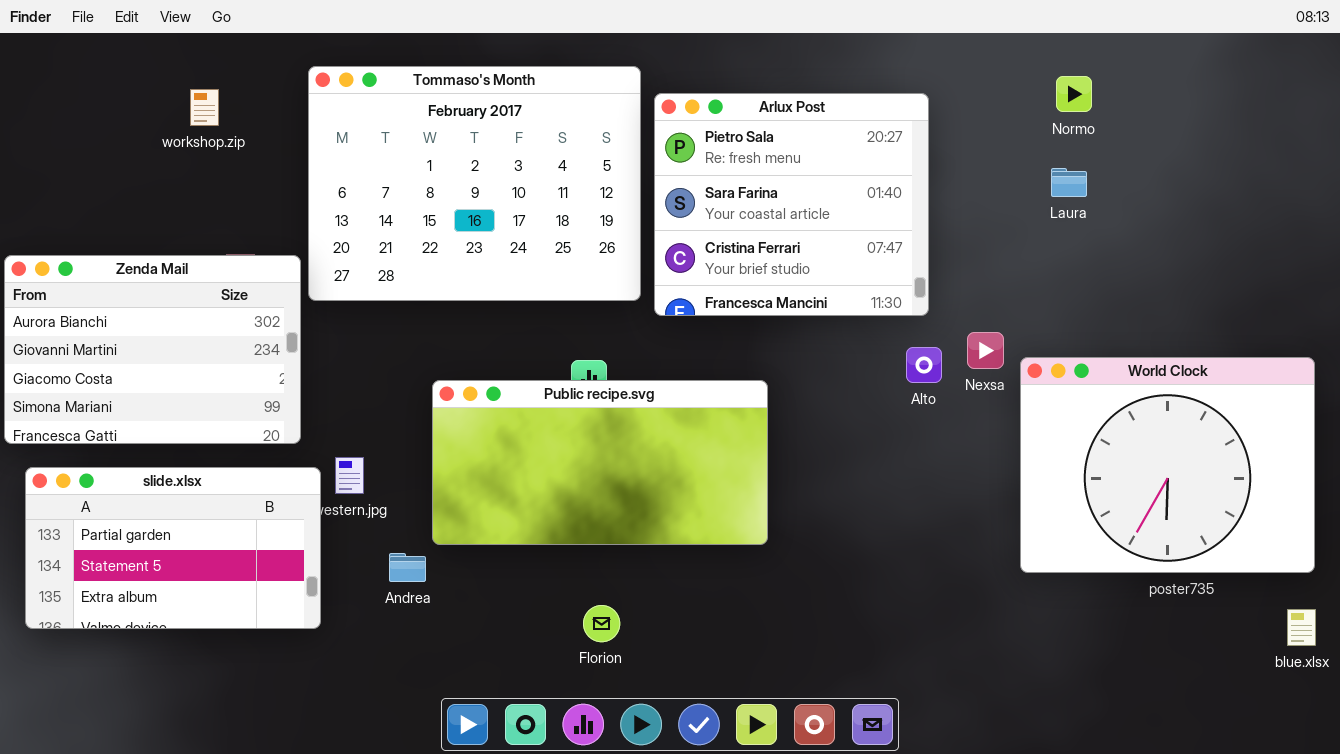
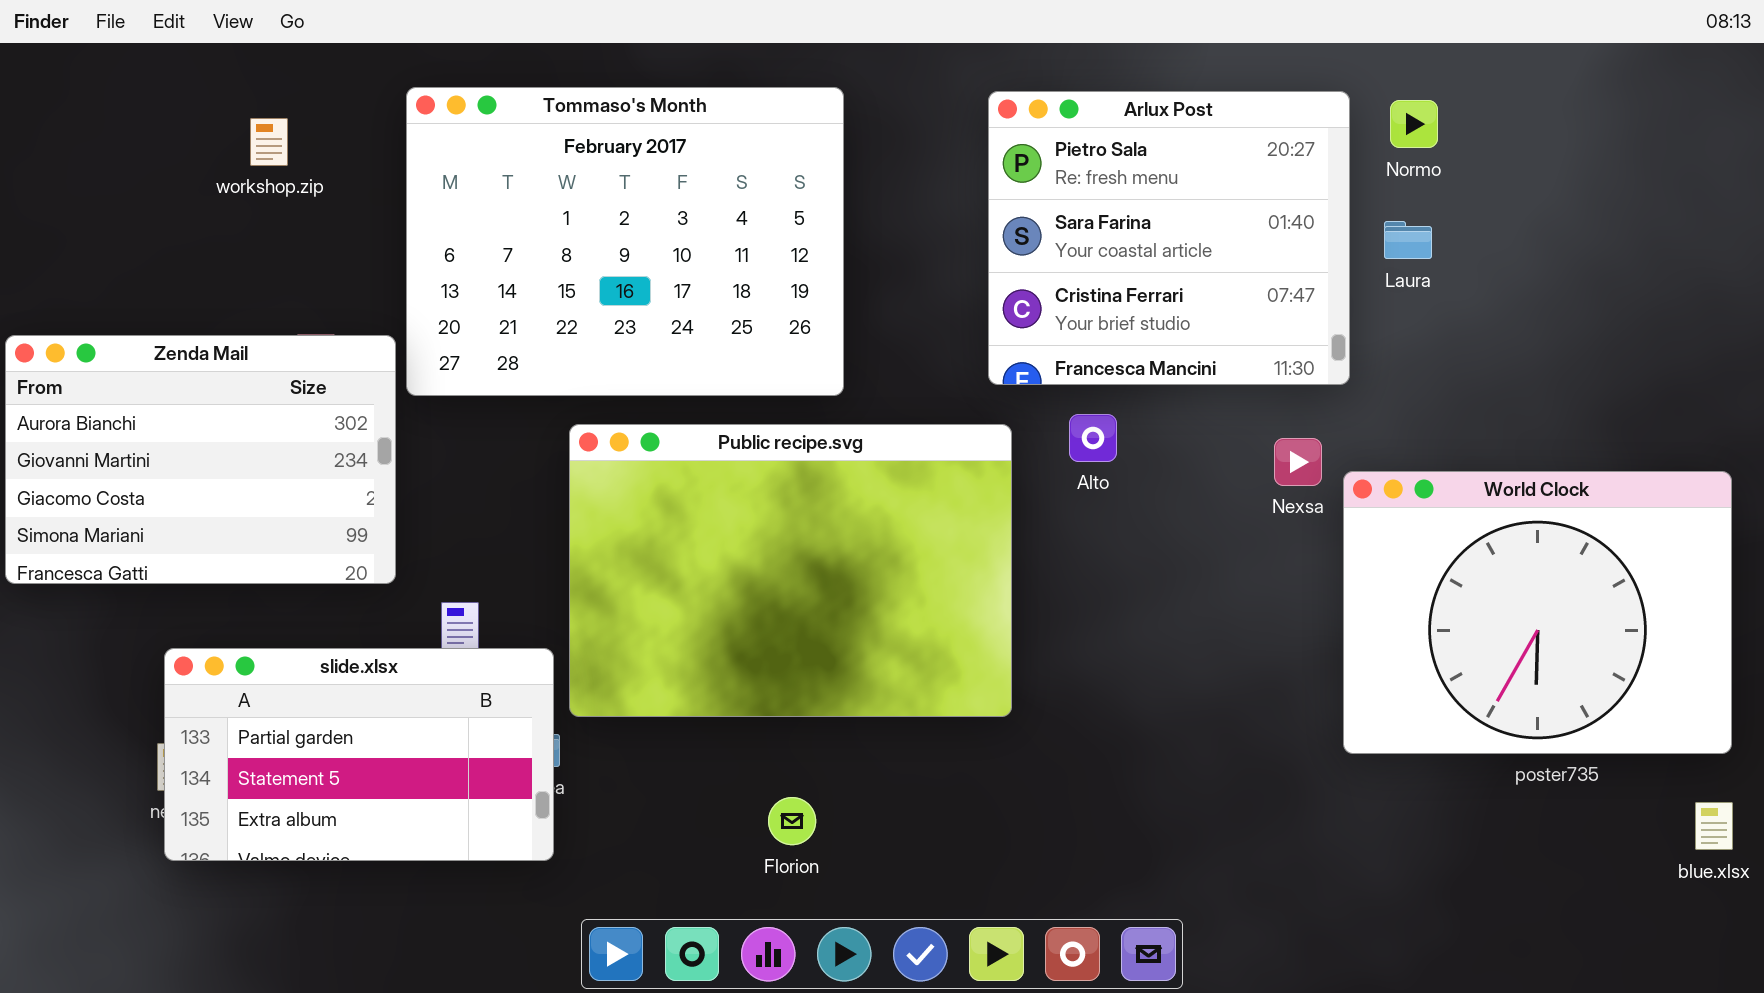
Arlux Post: [654,93,929,316] -> [988,91,1350,385], moved
Alto: [906,347,942,383] -> [1069,414,1117,462], moved
Public recipe.svg: [432,380,768,545] -> [569,424,1012,717], resized
slide.xlsx: [25,467,321,629] -> [164,648,554,861], moved

